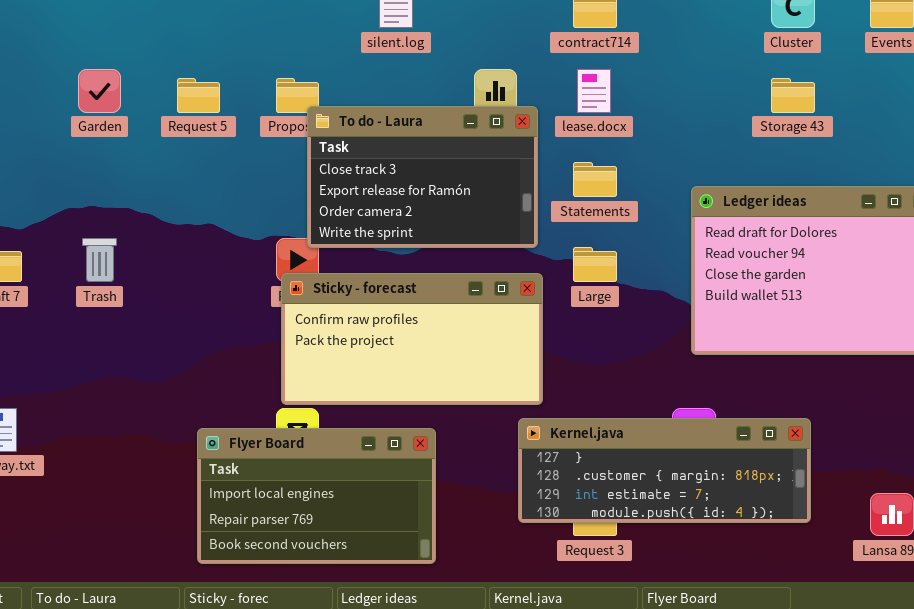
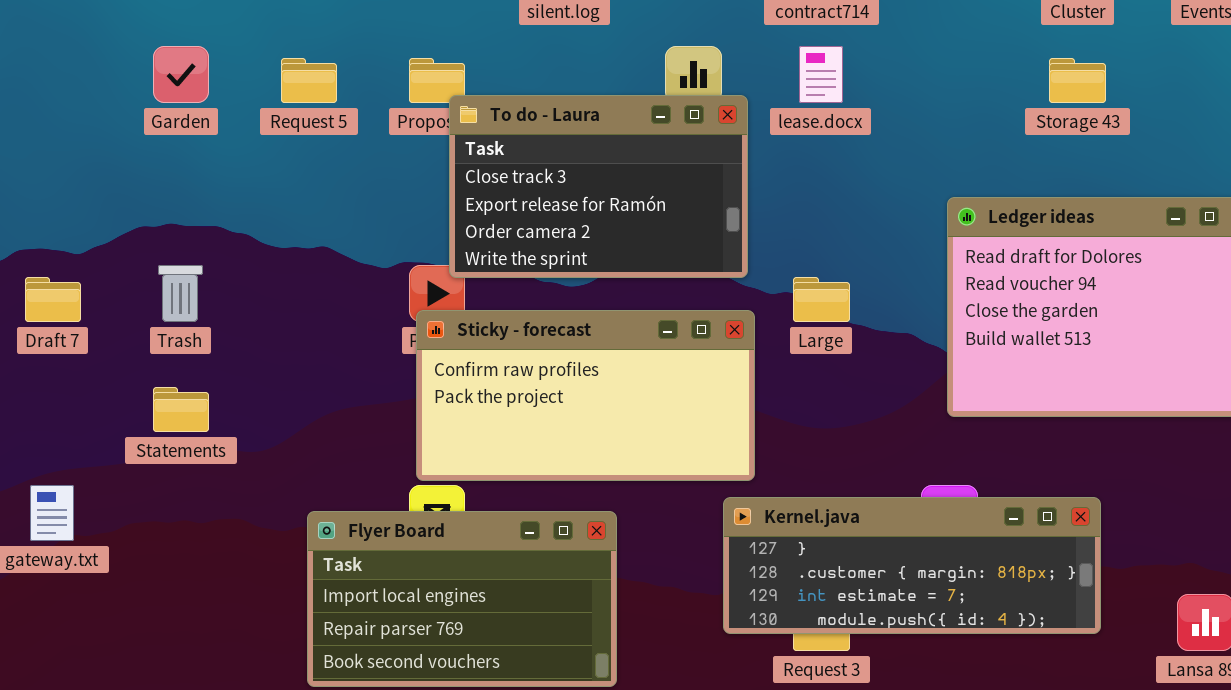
Statements: [573,162,617,197] -> [153,387,209,432], moved

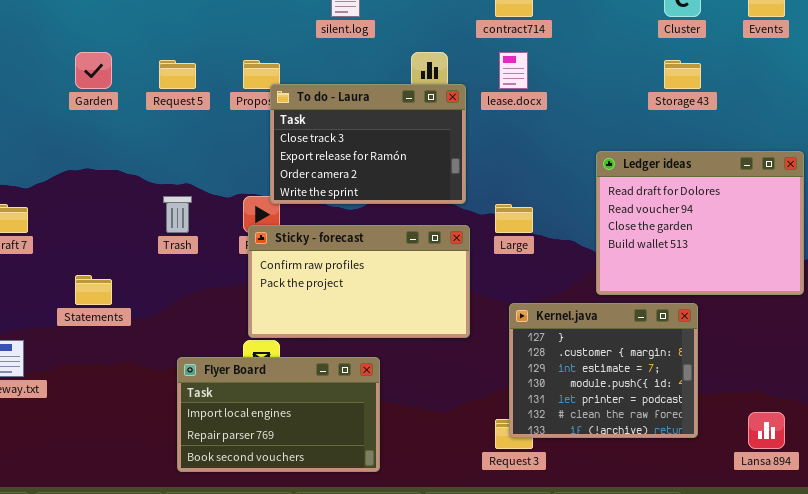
Trash: [158,265,203,322] -> [163,196,192,233], moved
Kernel.java: [723,497,1101,634] -> [509,303,698,438], resized

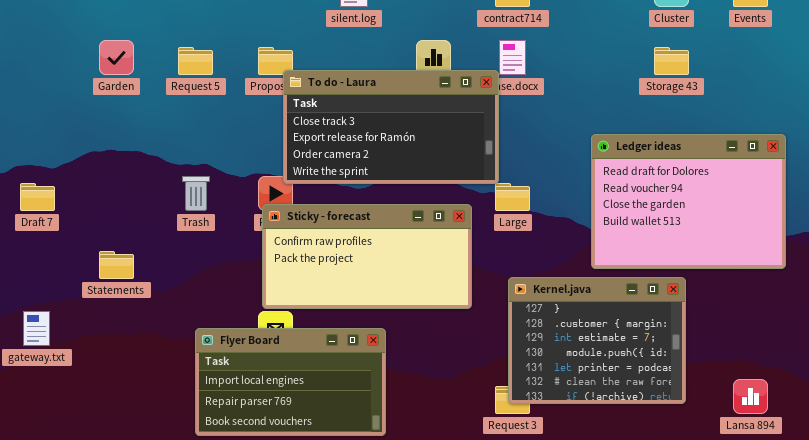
To do - Laura: [270,84,466,204] -> [283,70,499,184], resized

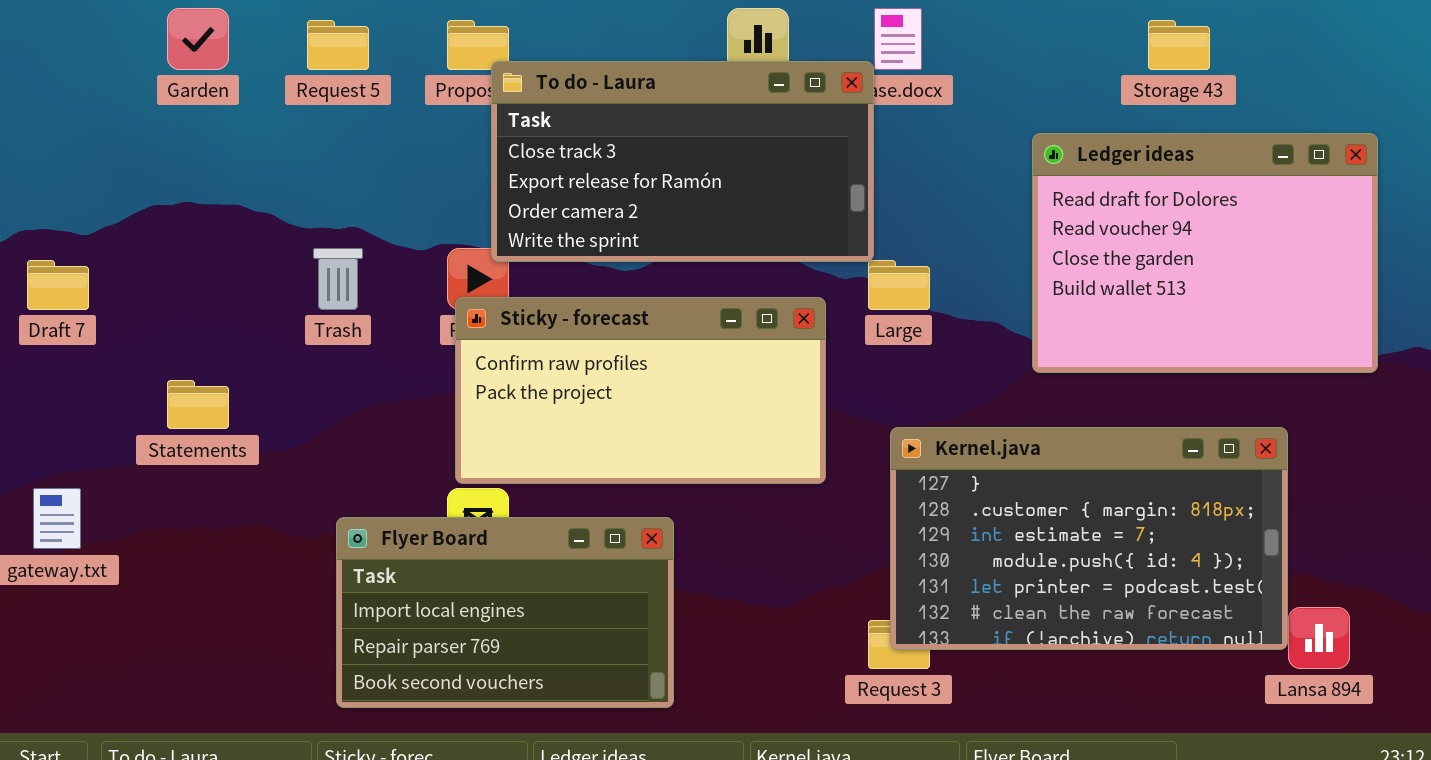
Ledger ideas: [591,134,786,269] -> [1032,133,1378,373], moved
Kernel.java: [508,277,686,404] -> [890,427,1288,650], resized

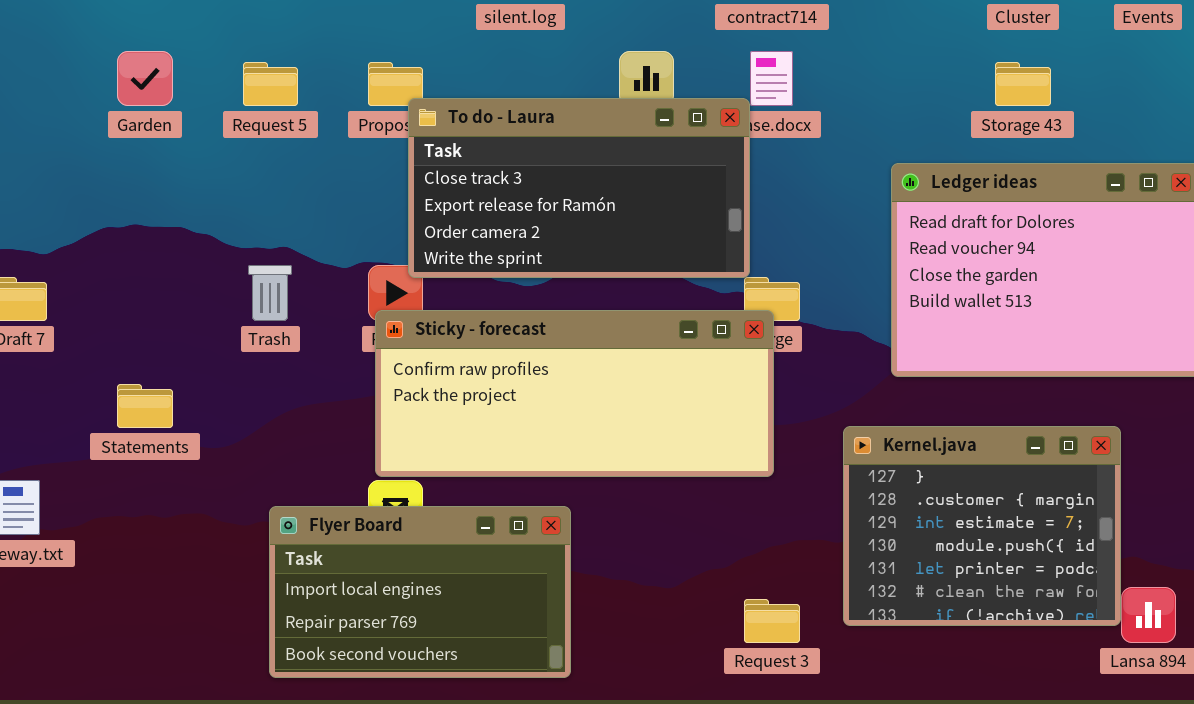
Sticky - forecast: [455,297,826,484] -> [375,310,774,477], resized
Kernel.java: [890,427,1288,650] -> [843,426,1121,626], resized

